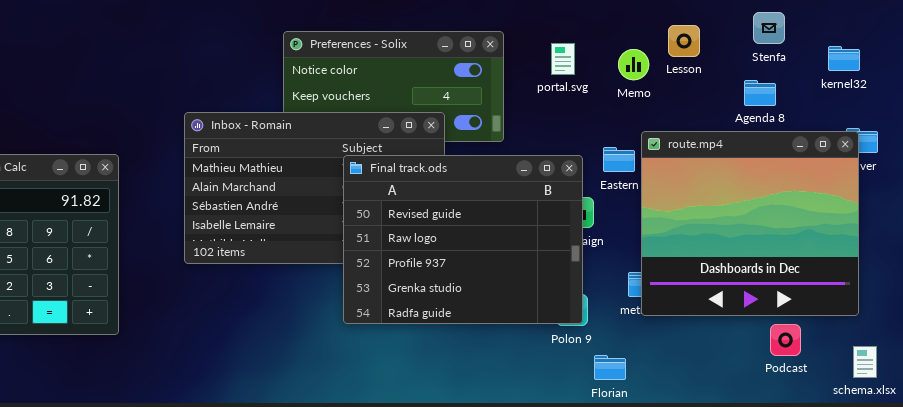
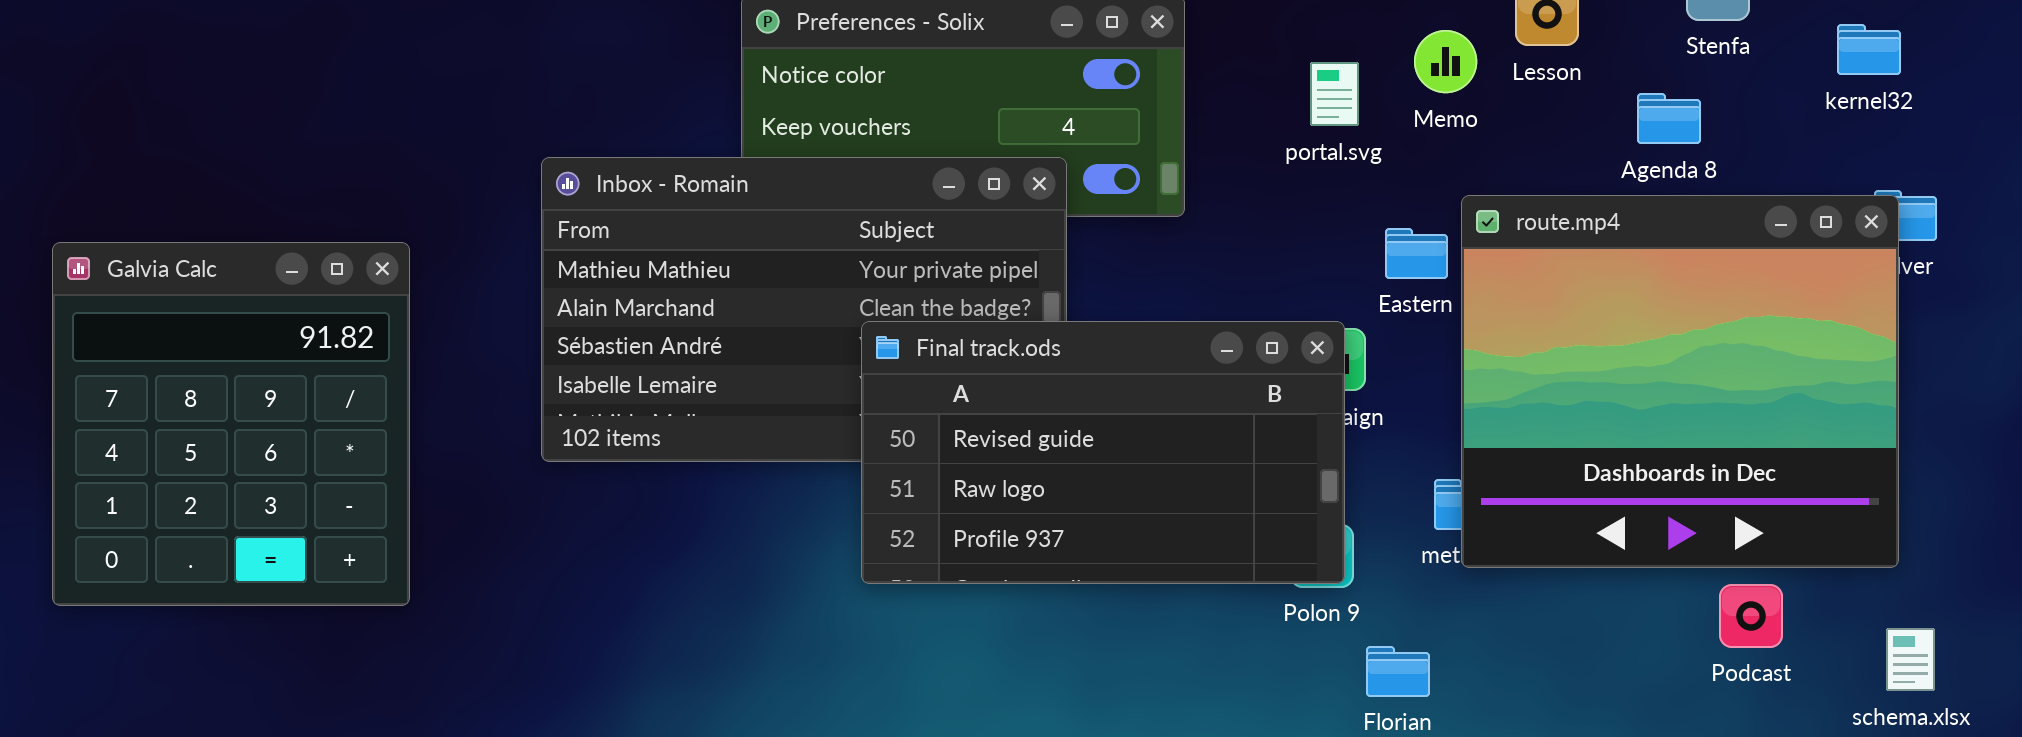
portal.svg: [551,43,575,75] -> [1310,62,1359,126], moved
Agenda 8: [744,80,776,106] -> [1637,93,1701,144], moved
Final track.ods: [343,155,583,324] -> [861,321,1345,584], resized

